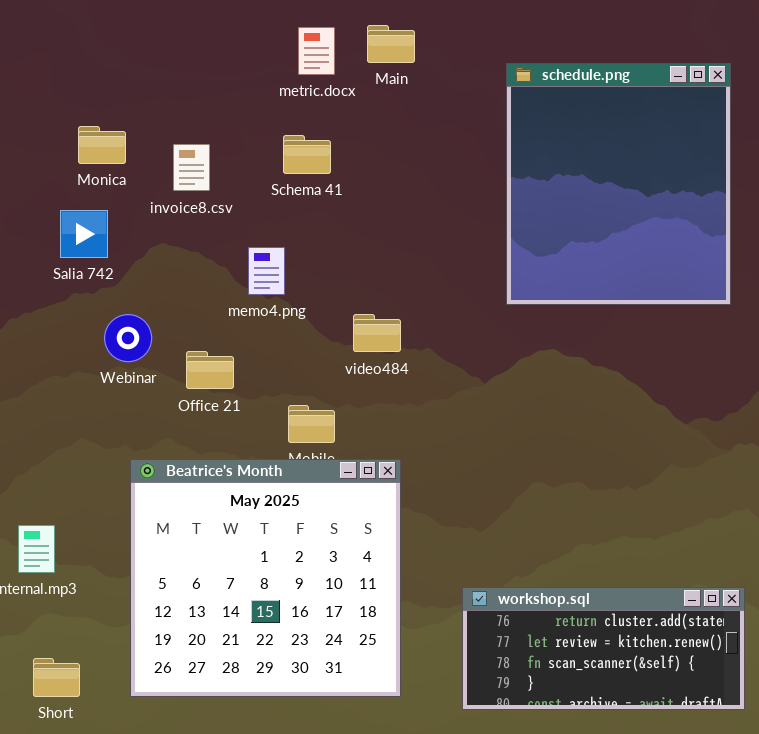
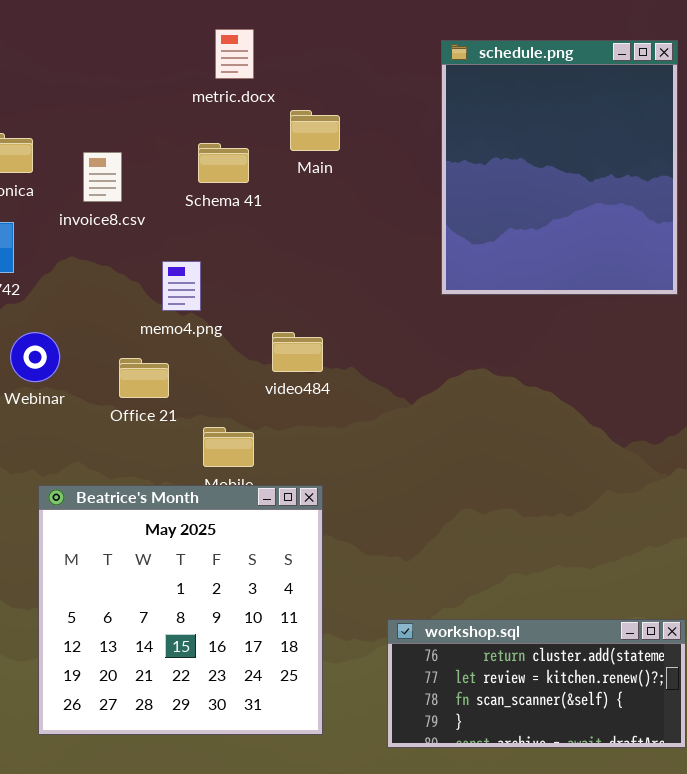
Main: [367,25,415,63] -> [290,110,340,151], moved
schedule.png: [506,63,731,305] -> [441,40,678,295], moved
Office 21: [186,351,234,389] -> [119,358,169,398], moved

